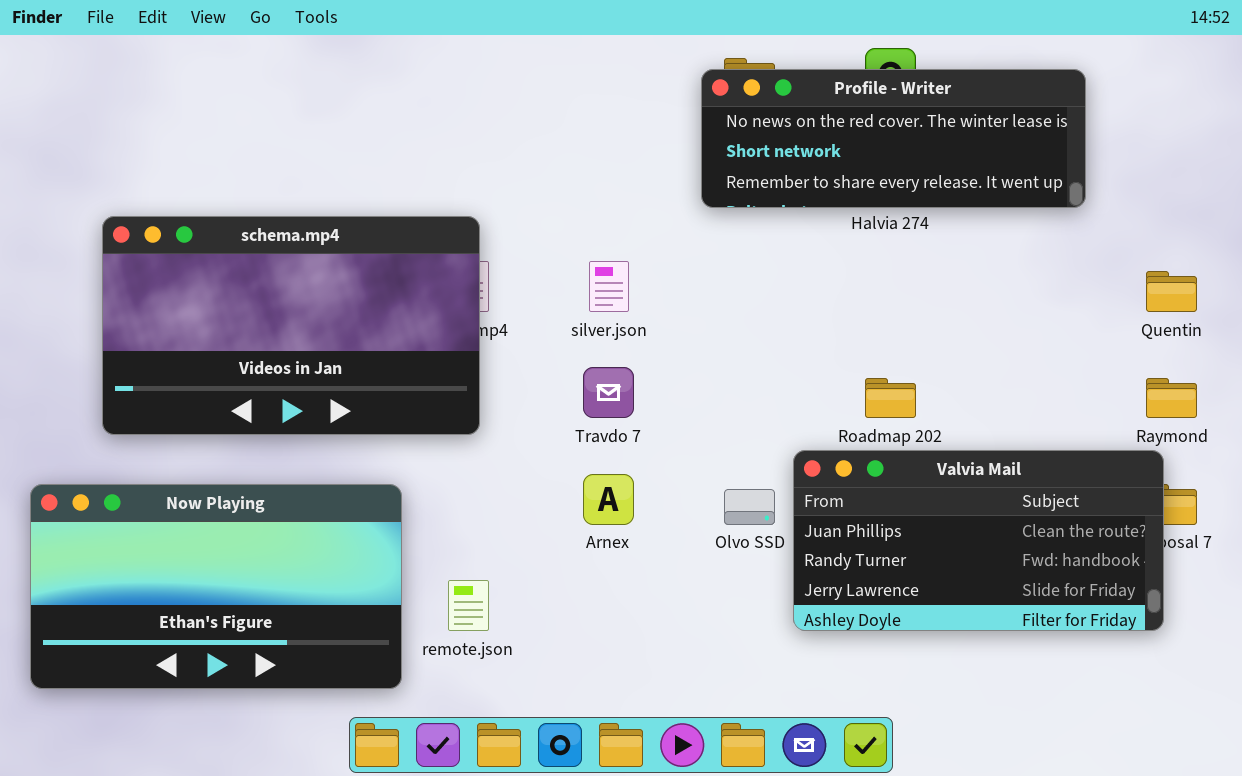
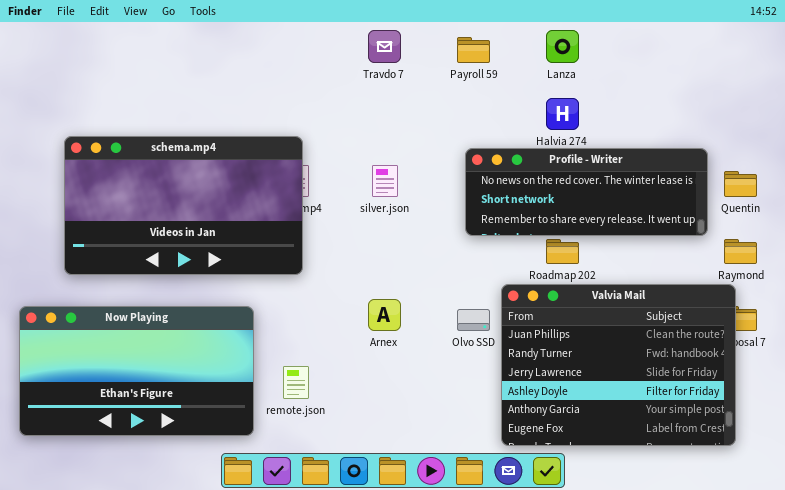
Profile - Writer: [701,69,1086,208] -> [465,148,708,236], moved
Travdo 7: [583,367,634,418] -> [368,30,401,63], moved
Valvia Mail: [793,450,1164,631] -> [501,284,736,446], resized

